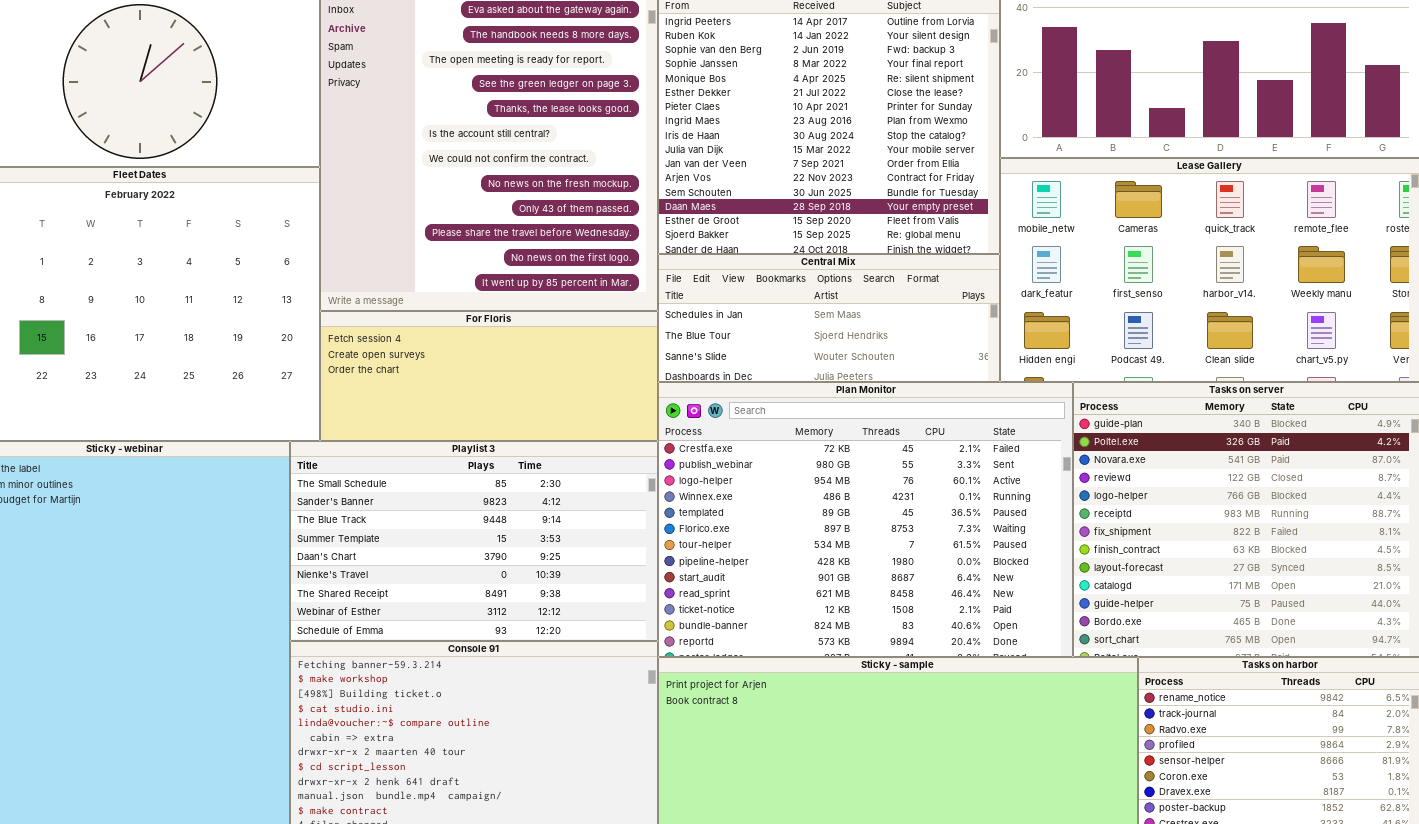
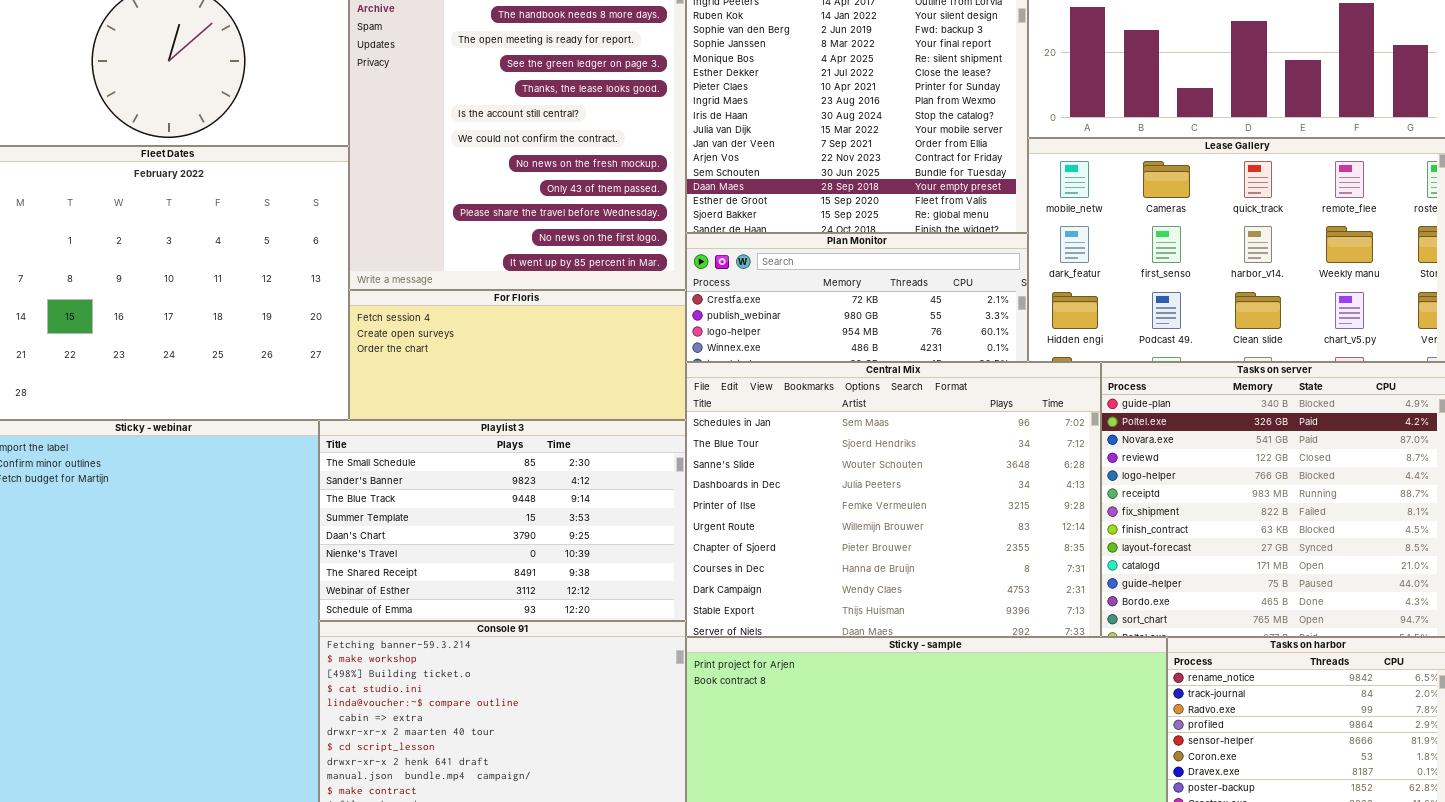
Central Mix: [658,254,1000,382] -> [686,362,1101,637], moved, resized
Plan Monitor: [658,382,1073,657] -> [686,233,1028,362], moved, resized

